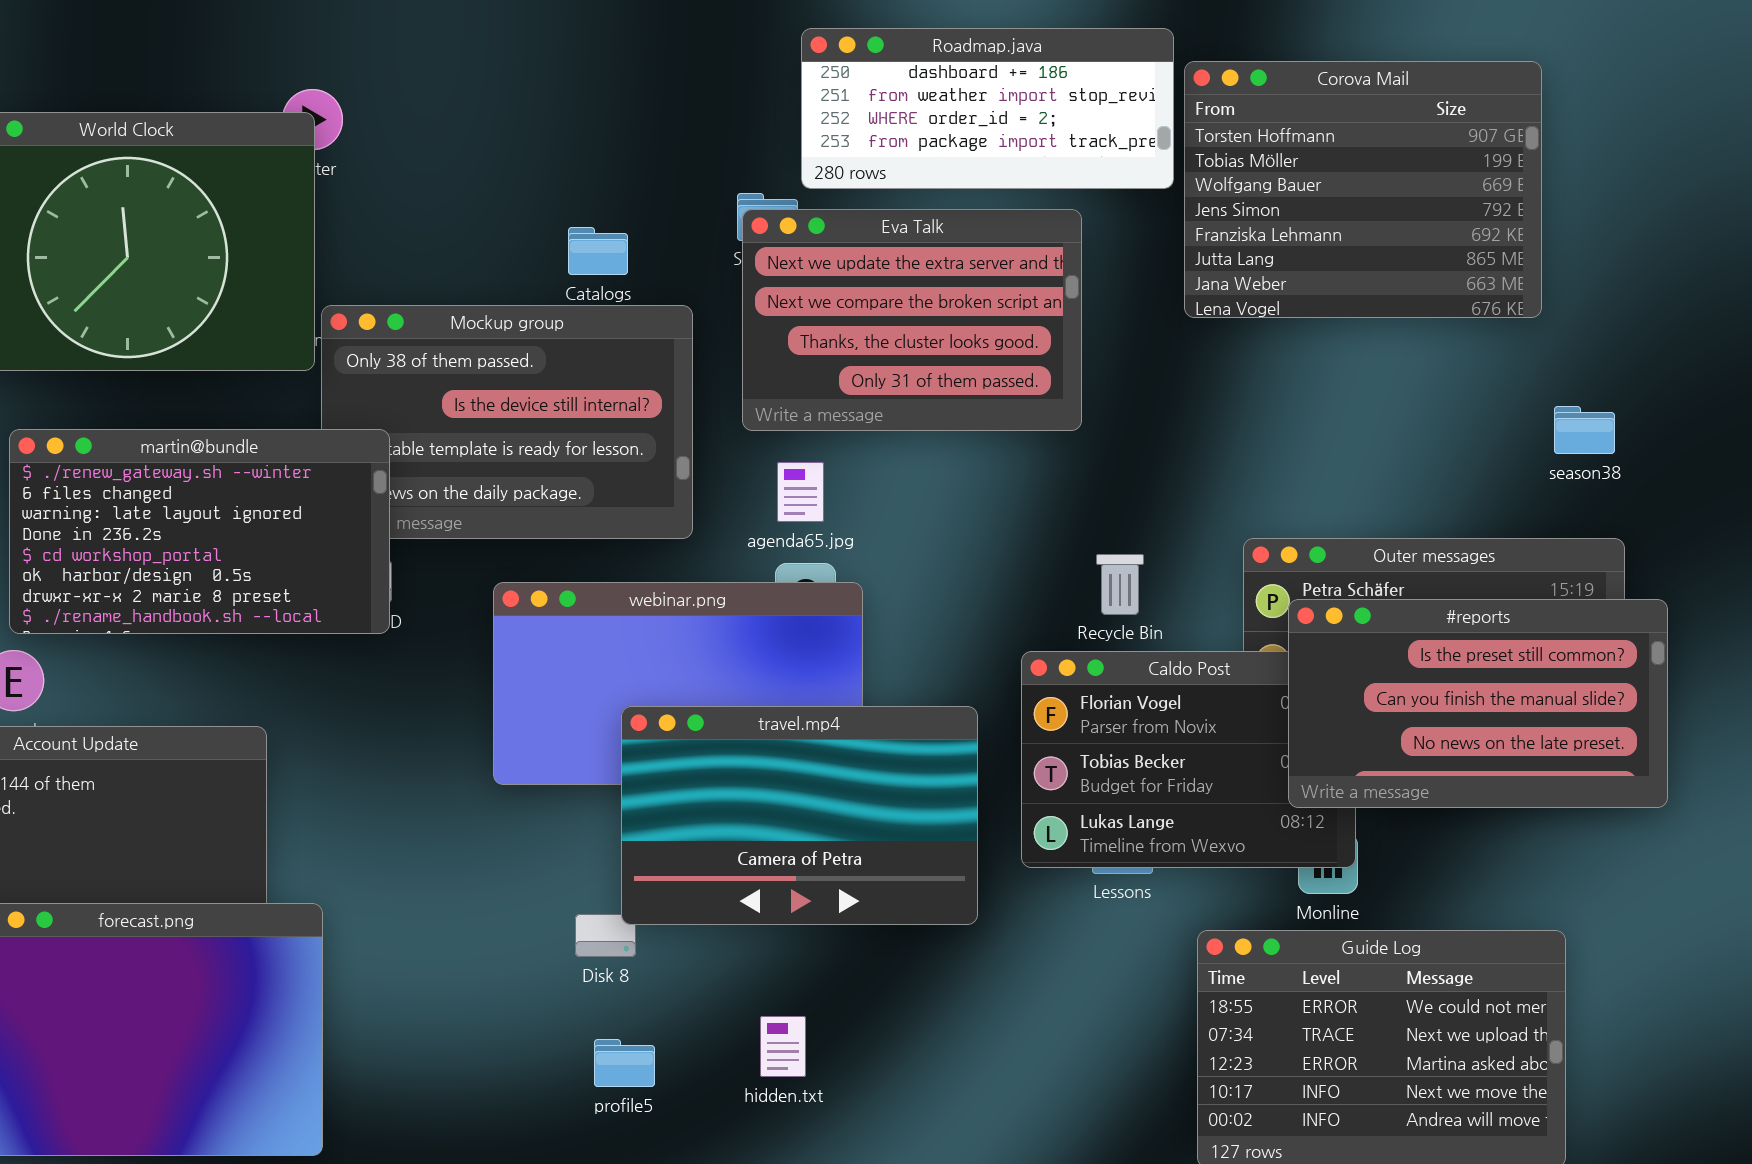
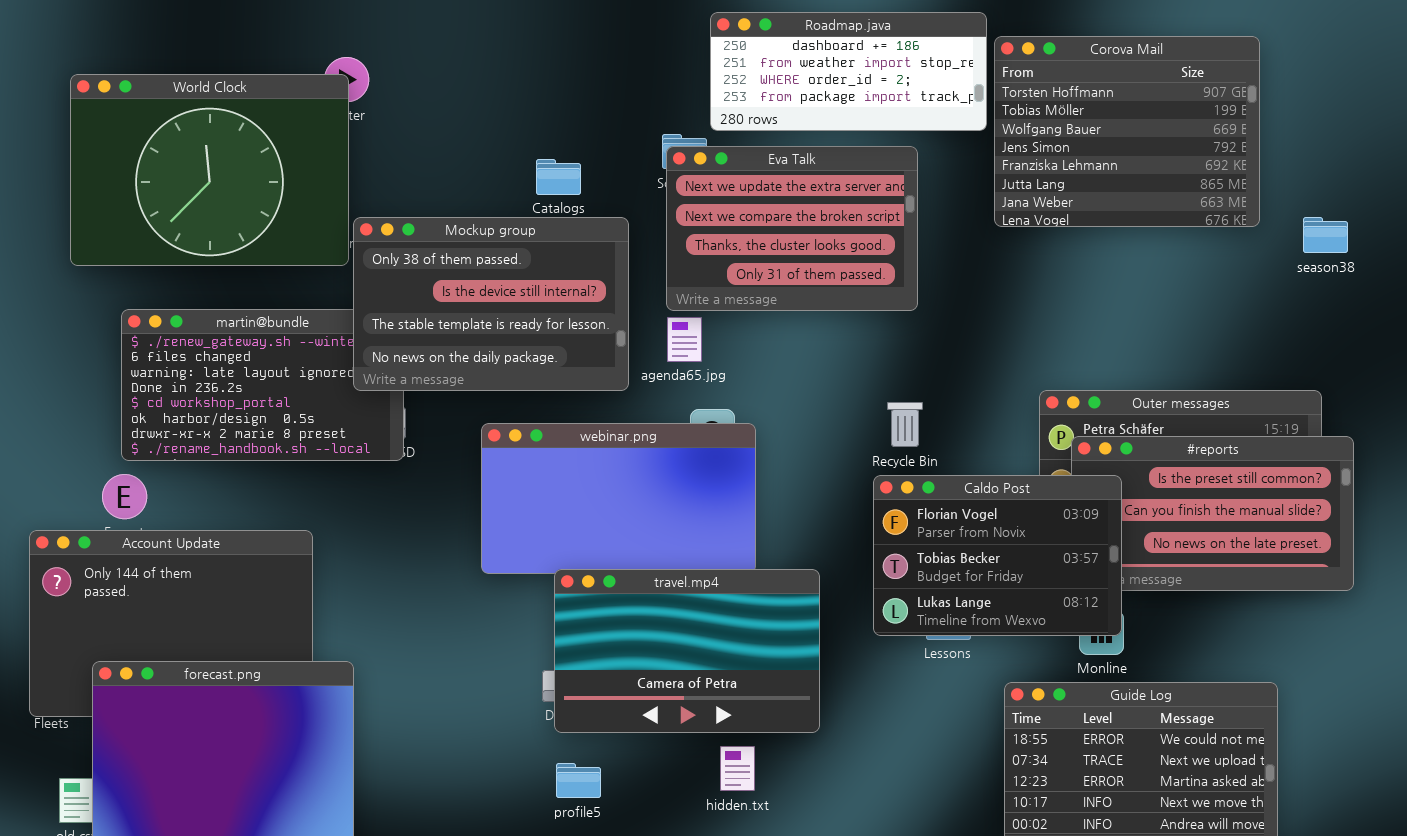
Mockup group: [321,305,693,539] -> [353,217,629,391], raised
season38: [1554,406,1615,454] -> [1303,217,1348,253], moved
agenda65.jpg: [777,462,824,522] -> [667,317,702,362], moved
Recycle Bin: [1096,554,1144,615] -> [887,402,923,447], moved
Caldo Post: [1021,651,1356,868] -> [873,475,1122,636], raised
travel.mp4: [621,706,978,925] -> [554,569,820,733], moved
hidden.txt: [760,1016,806,1077] -> [720,746,755,791], moved

